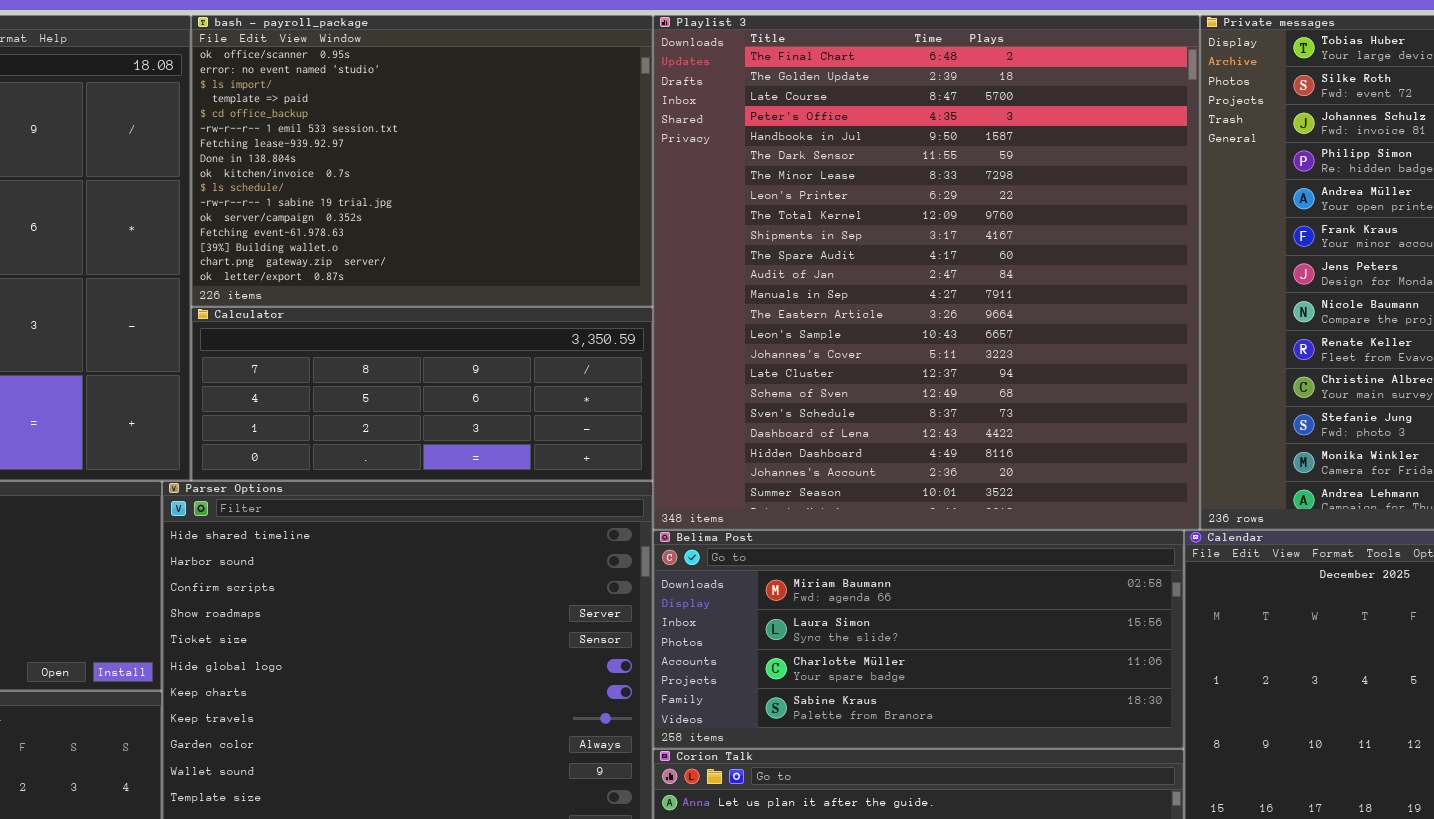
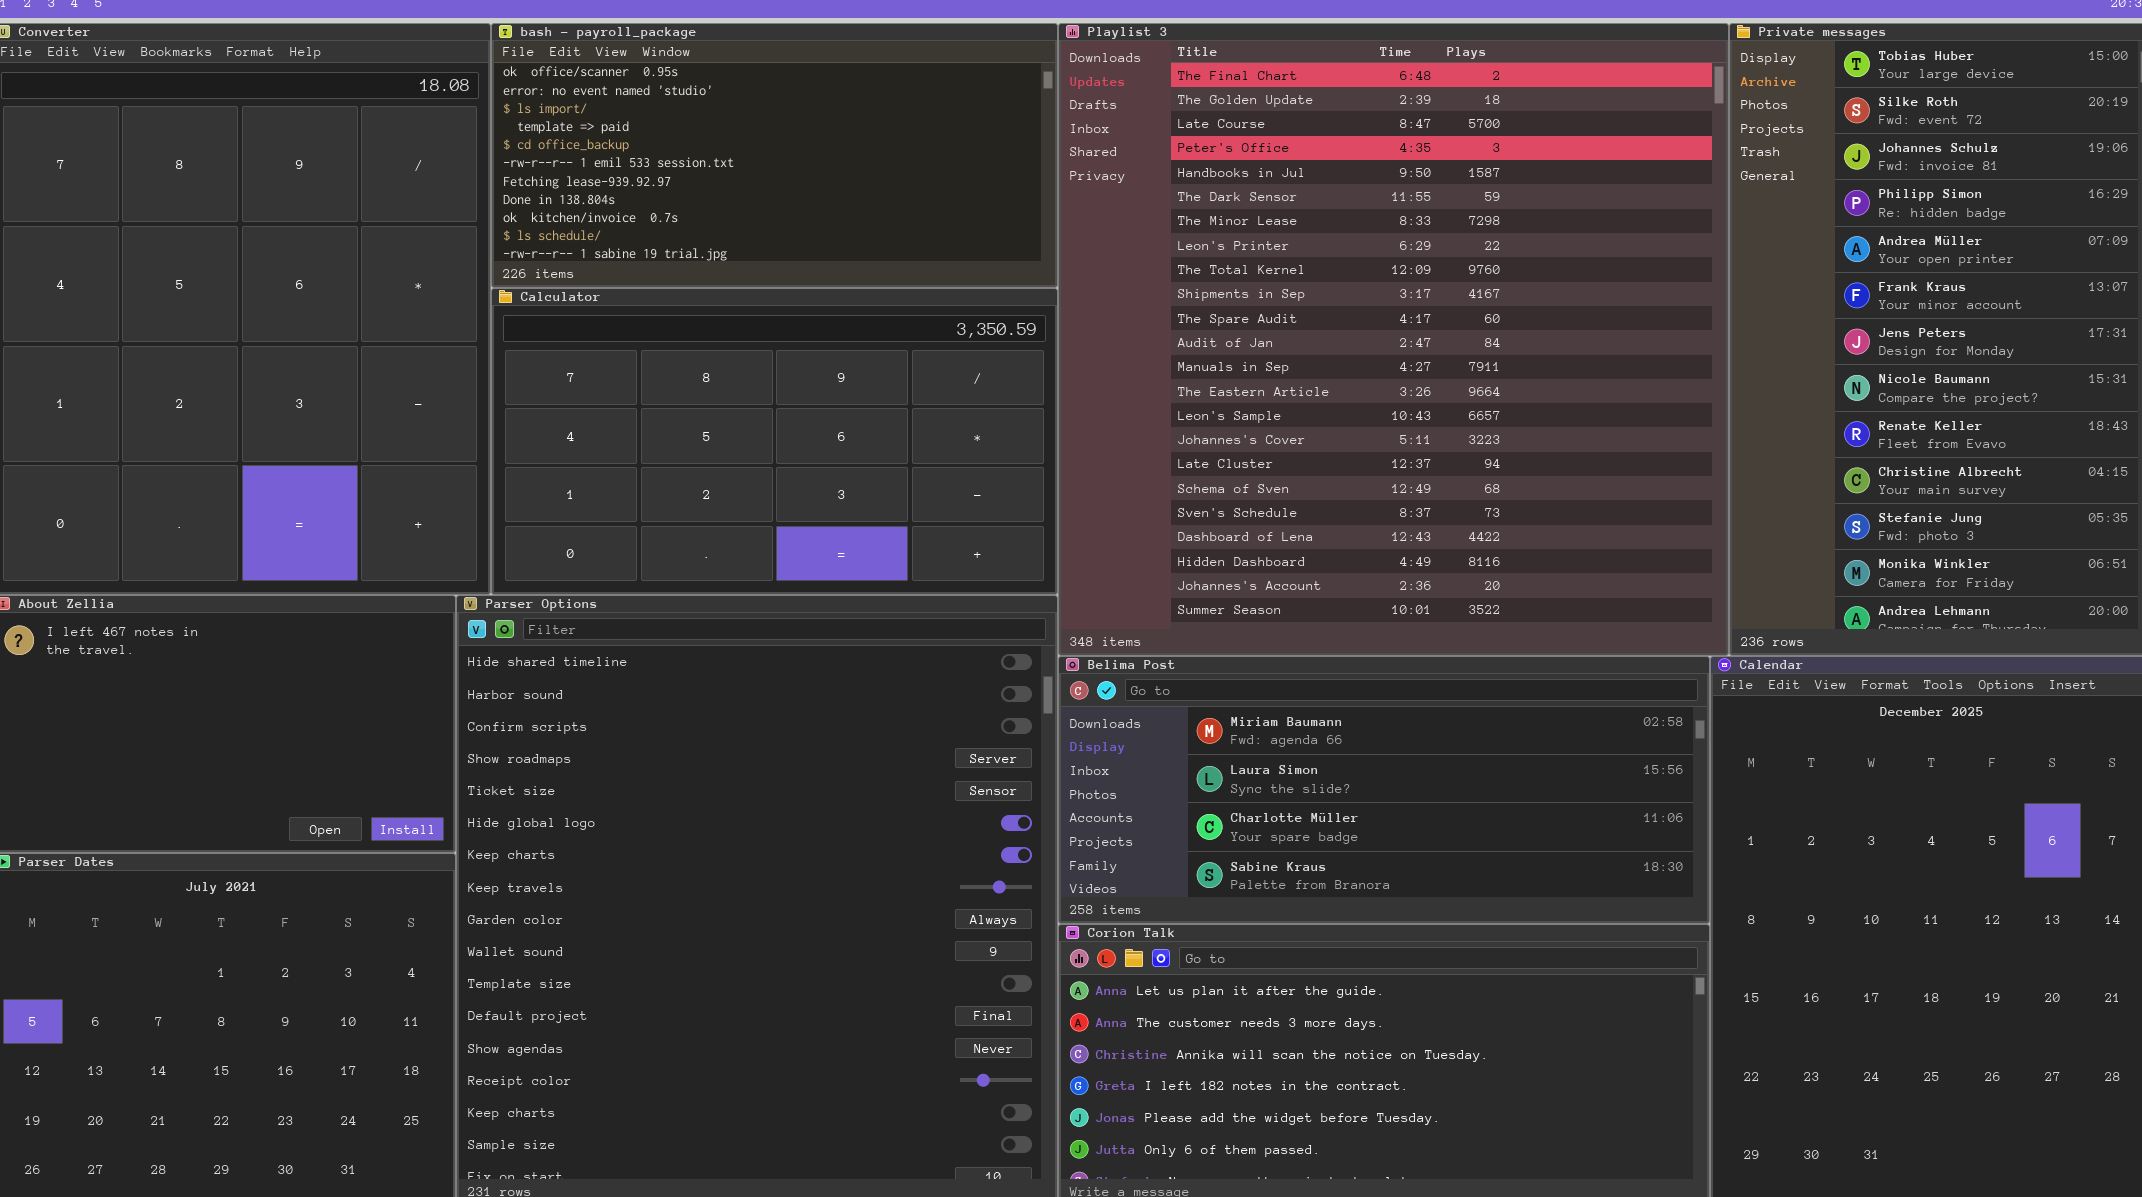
bash - payroll_package: [191,15,653,307] -> [491,23,1058,288], resized
Calculator: [191,307,653,481] -> [491,288,1058,595], resized

